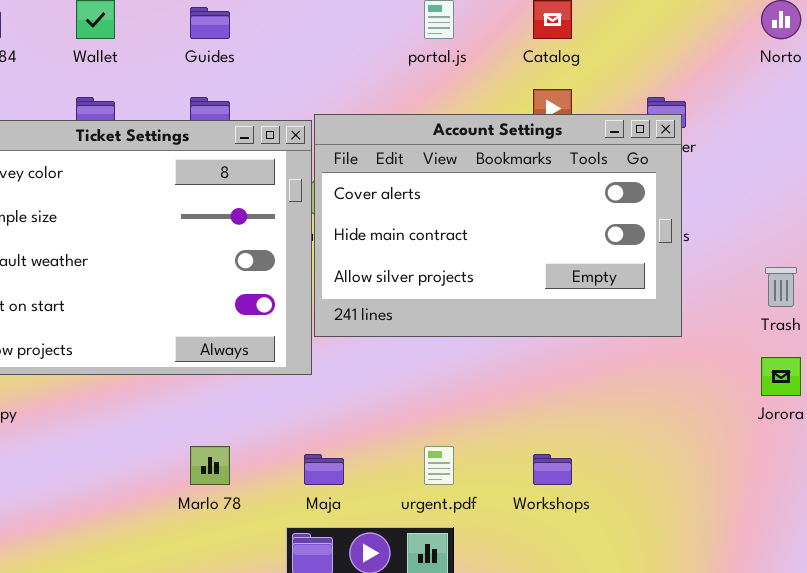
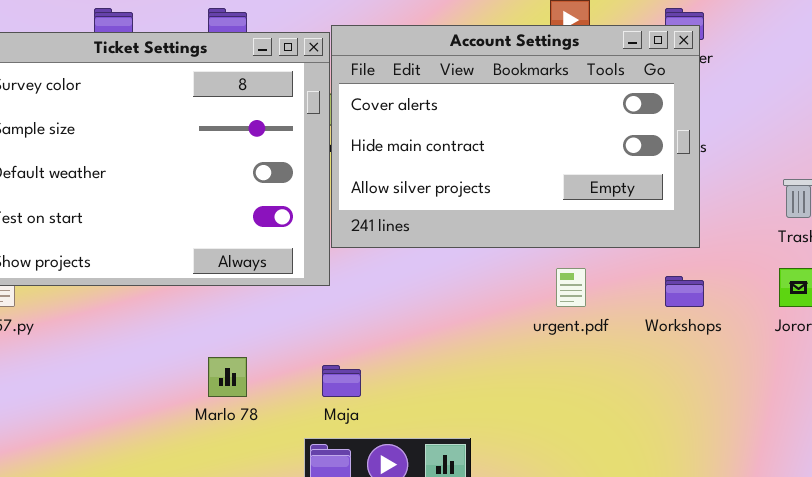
urgent.pdf: [424,446,454,485] -> [556,268,586,307], moved
Workshops: [533,454,572,485] -> [665,276,704,307], moved

